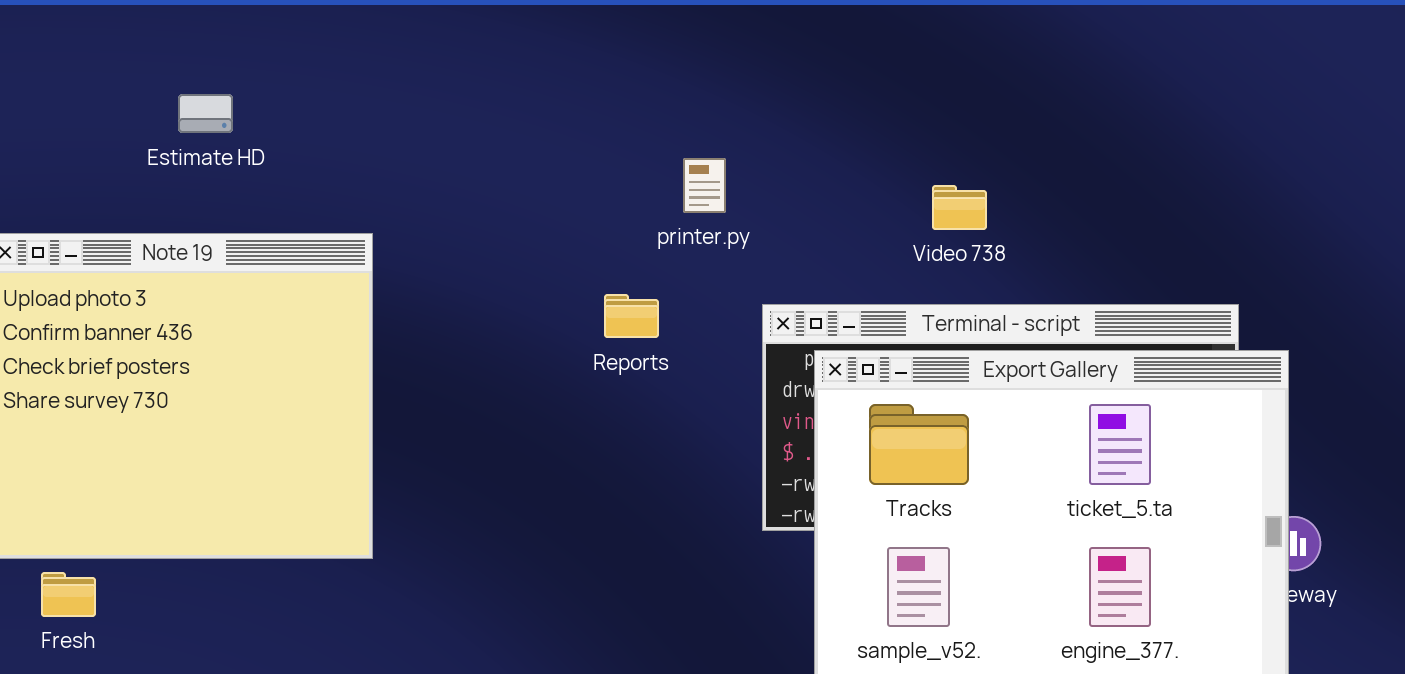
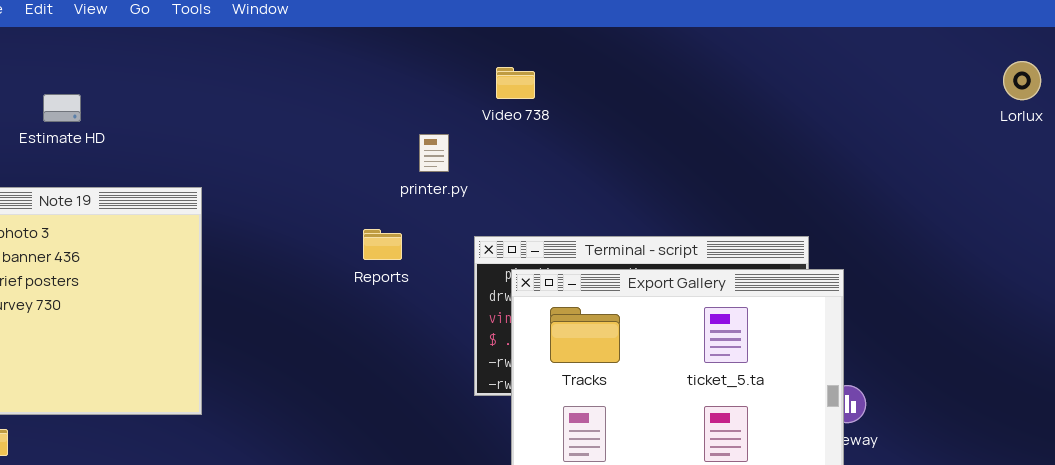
Estimate HD: [178,94,233,133] -> [43,94,81,122], moved
Video 738: [932,185,987,230] -> [496,67,535,99], moved

